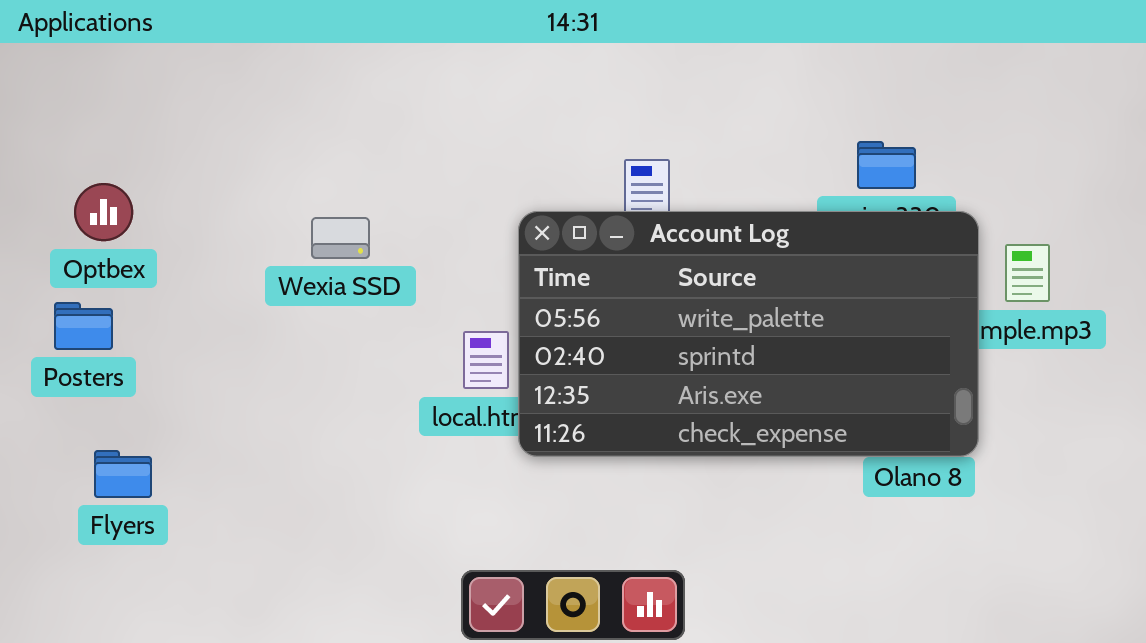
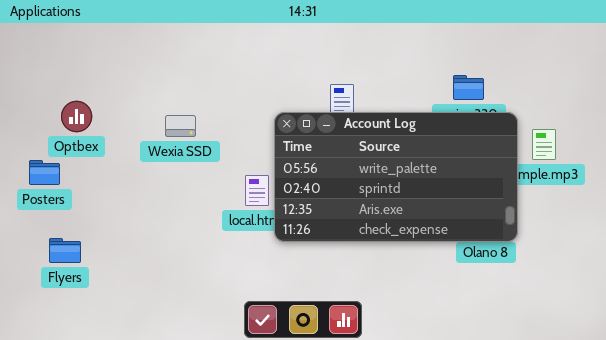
Optbex: [74,183,133,241] -> [61,101,92,132], moved

